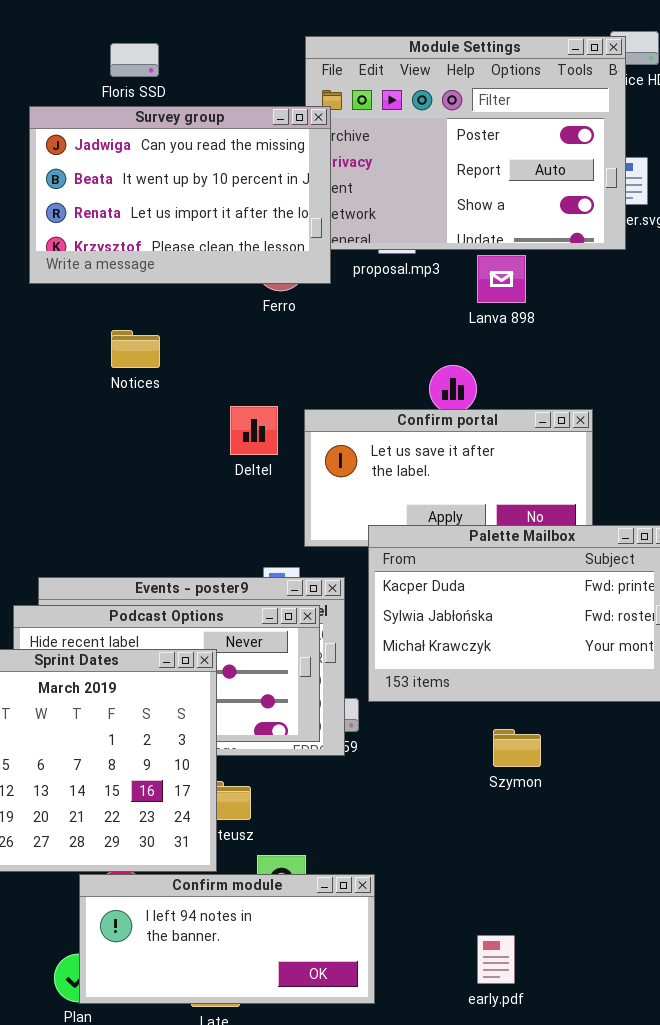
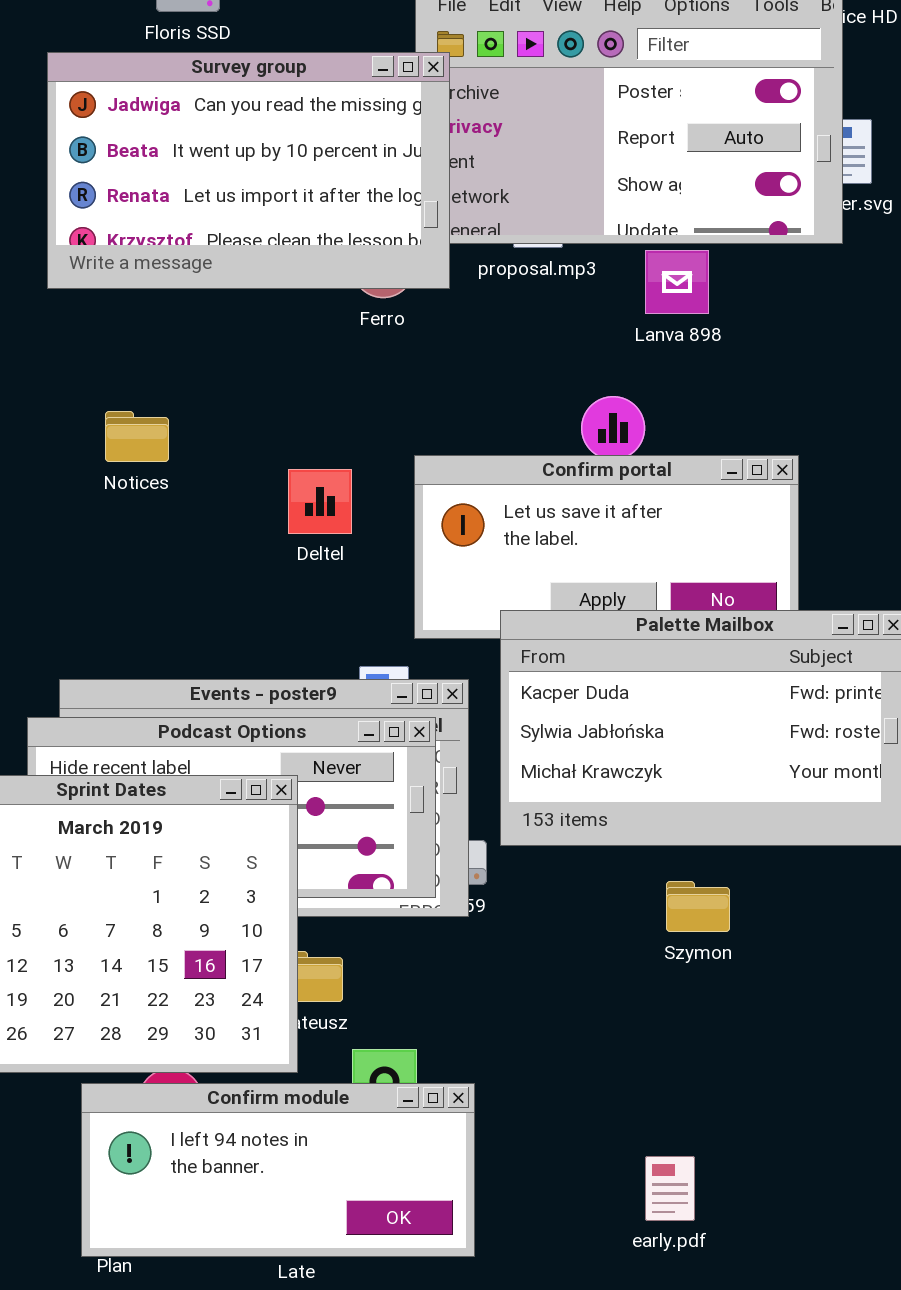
Notices: [111,330,160,368] -> [105,411,169,462], moved
Deltel: [230,406,278,455] -> [288,469,352,534], moved
Confirm module: [79,874,375,1004] -> [81,1083,475,1257], moved

